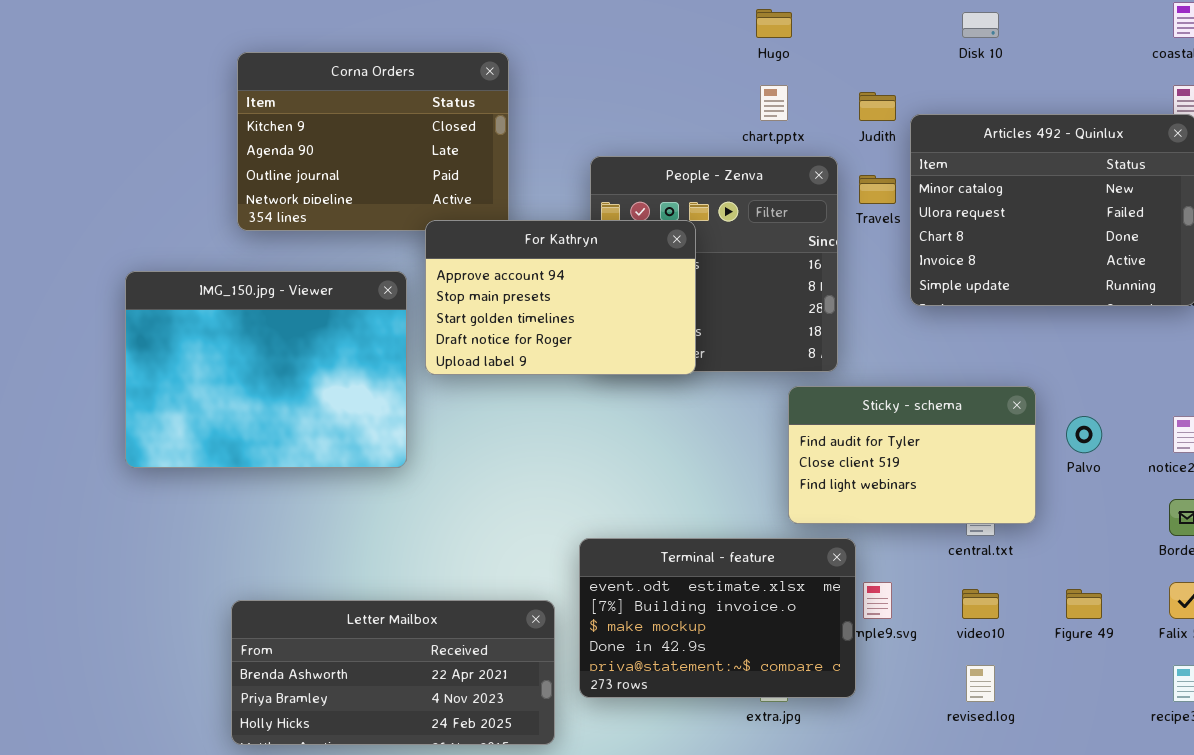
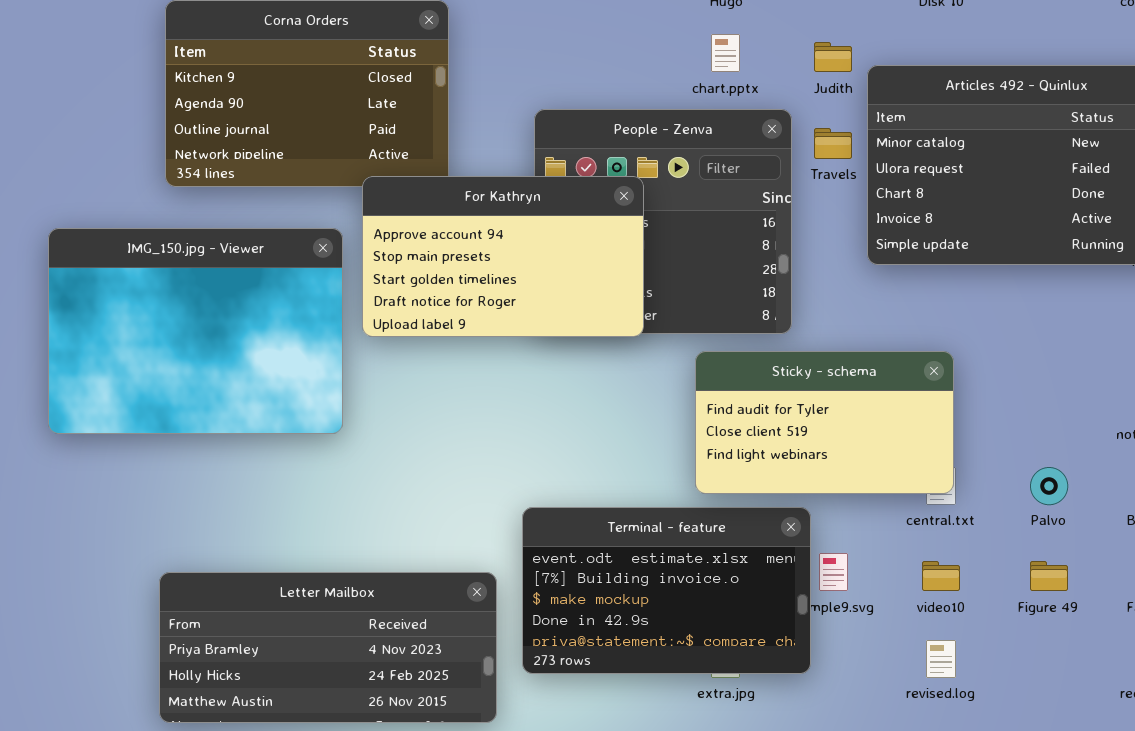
Sticky - schema: [788,386,1036,524] -> [695,351,954,494], moved
Palvo: [1066,416,1102,453] -> [1030,467,1068,505], moved
Letter Mailbox: [231,600,555,745] -> [159,572,497,723], scrolled down 1 row

